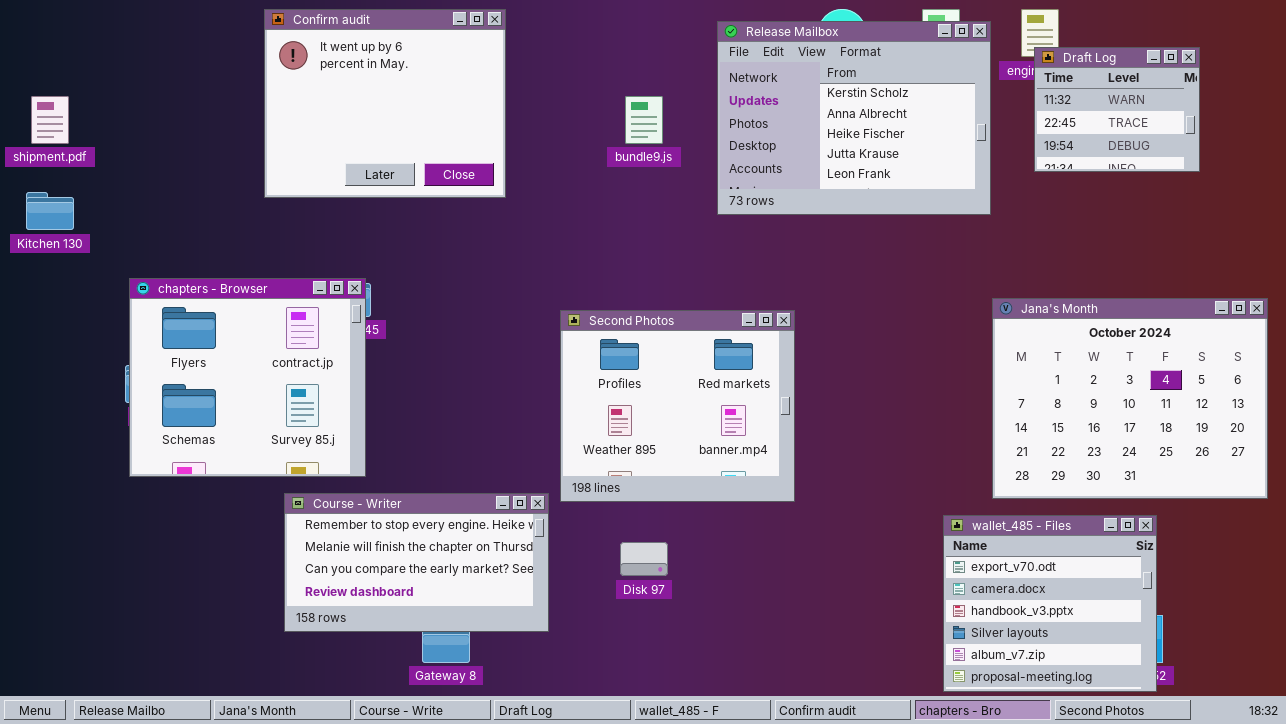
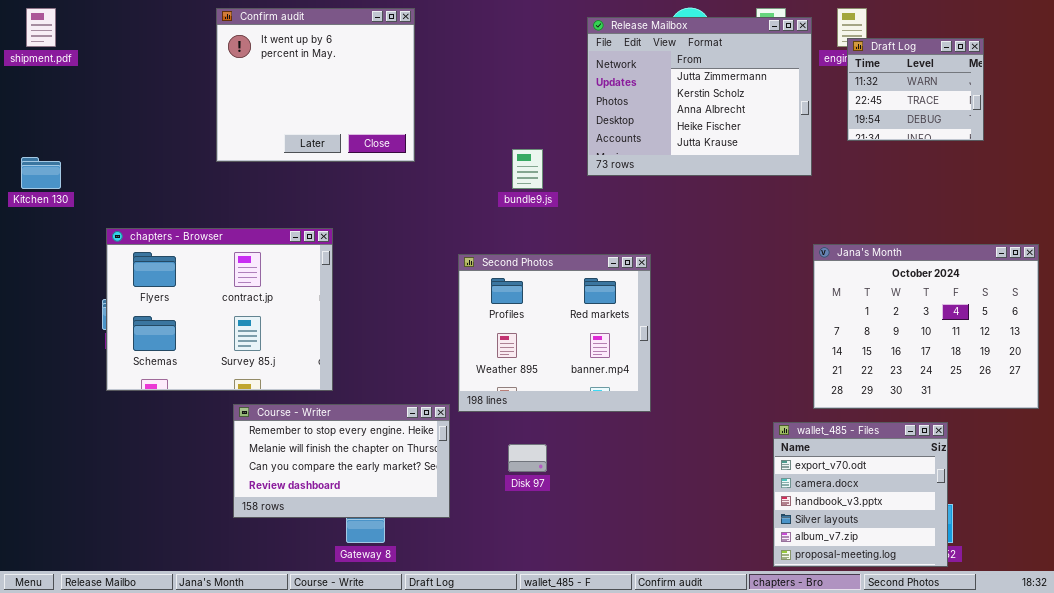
Release Mailbox: [717,21,991,215] -> [587,17,812,176], scrolled up 1 row
shipment.pdf: [31,96,69,144] -> [26,8,56,47], moved
bundle9.js: [625,96,663,144] -> [512,149,543,189], moved
chapters - Browser: [129,278,366,477] -> [106,228,333,391], resized

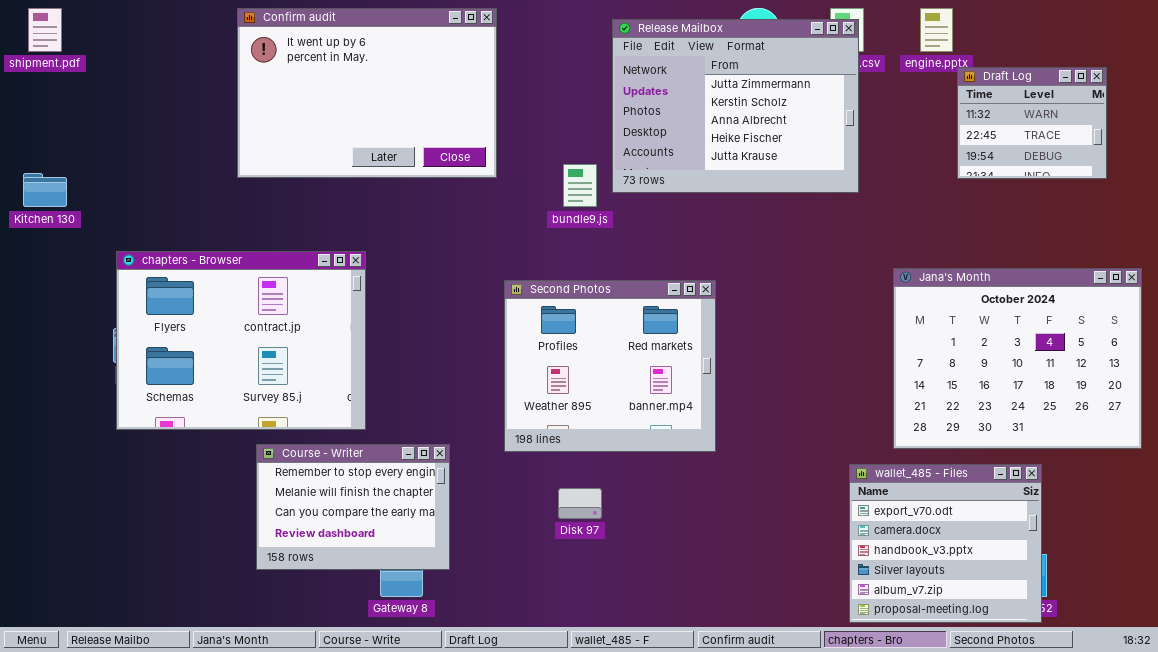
Confirm audit: [216,8,415,162] -> [237,8,497,178], resized
Release Mailbox: [587,17,812,176] -> [612,19,859,193], moved
Draft Log: [847,38,984,141] -> [957,67,1107,179], moved
Course - Writer: [233,404,450,518] -> [256,444,450,570], resized

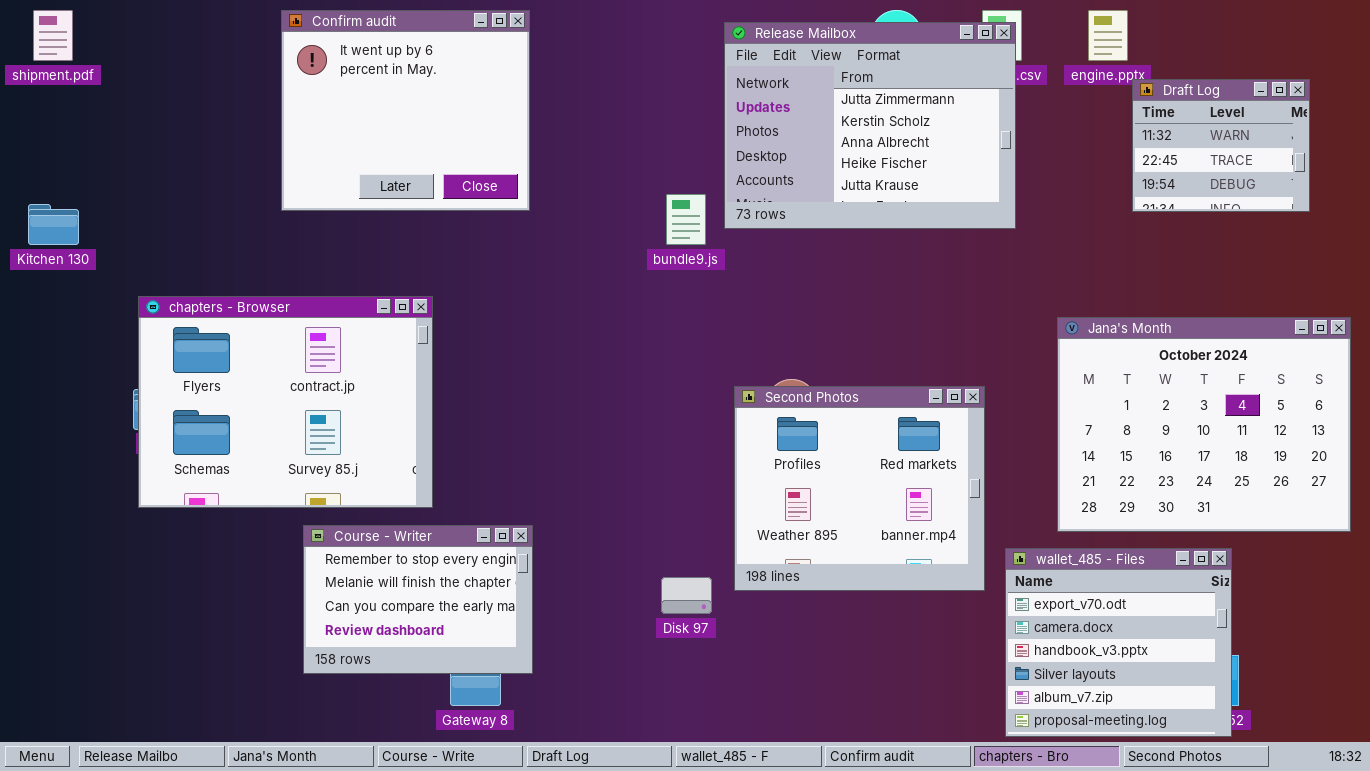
Confirm audit: [237,8,497,178] -> [281,10,530,211], resized
Second Photos: [504,280,716,452] -> [734,386,985,591], moved

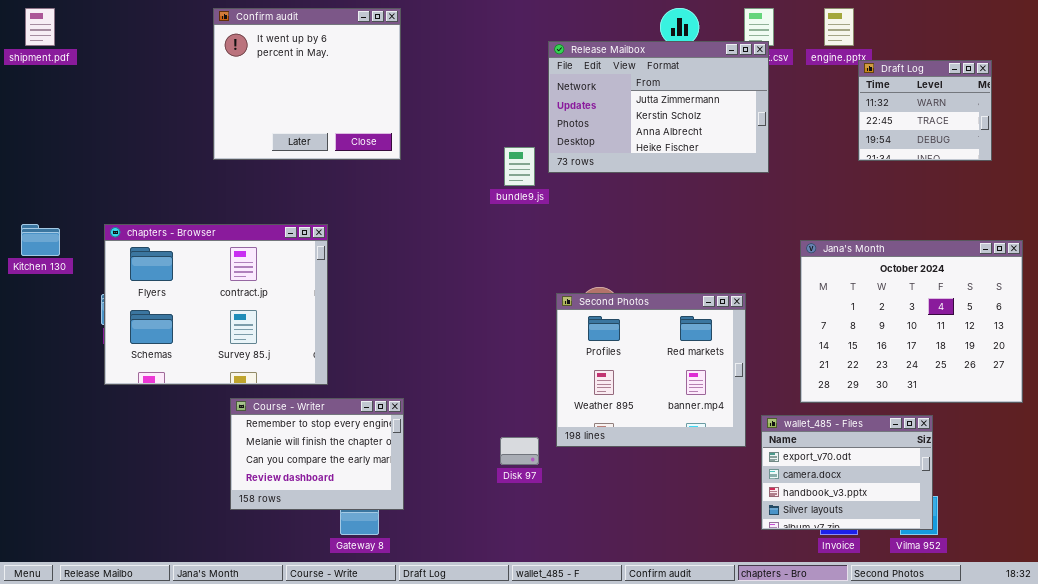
Release Mailbox: [724,22,1016,229] -> [548,41,769,173], resized
Kitchen 130: [28,204,79,245] -> [21,224,60,256], moved
wallet_485 - Files: [1005,548,1232,737] -> [761,415,933,530], resized

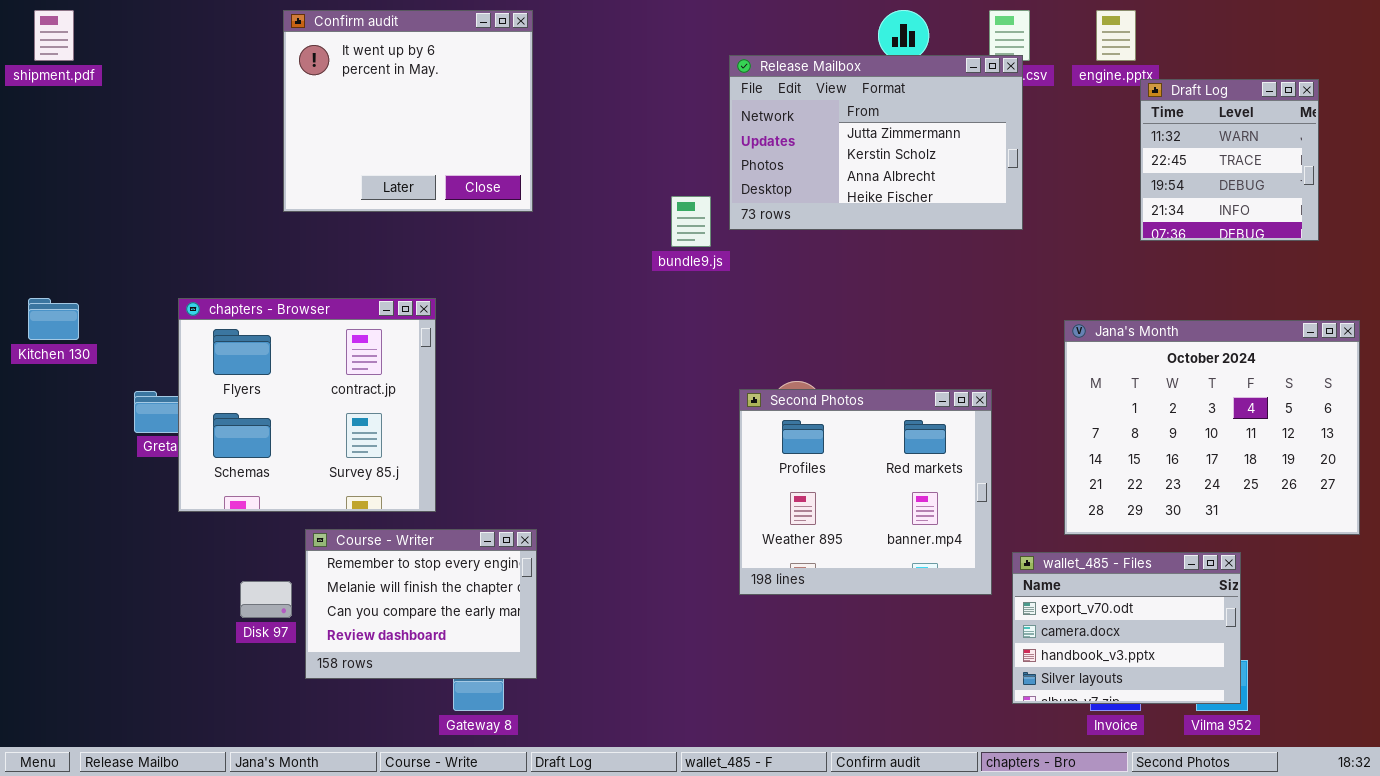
Draft Log: [858,60,992,161] -> [1140,79,1319,241], resized
chapters - Browser: [104,224,328,385] -> [178,298,436,512], resized
Disk 97: [500,437,539,465] -> [240,581,292,618], moved

